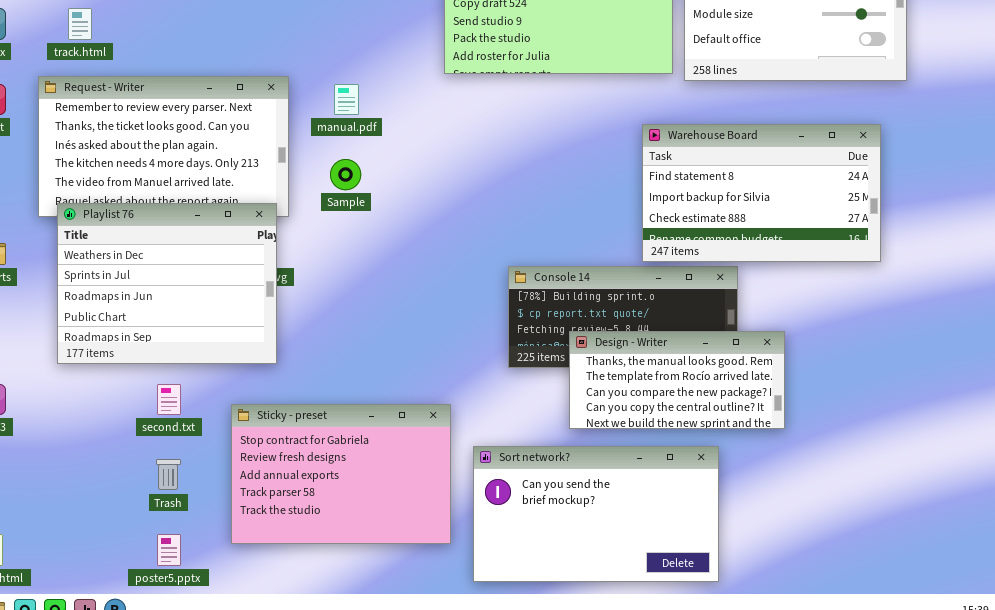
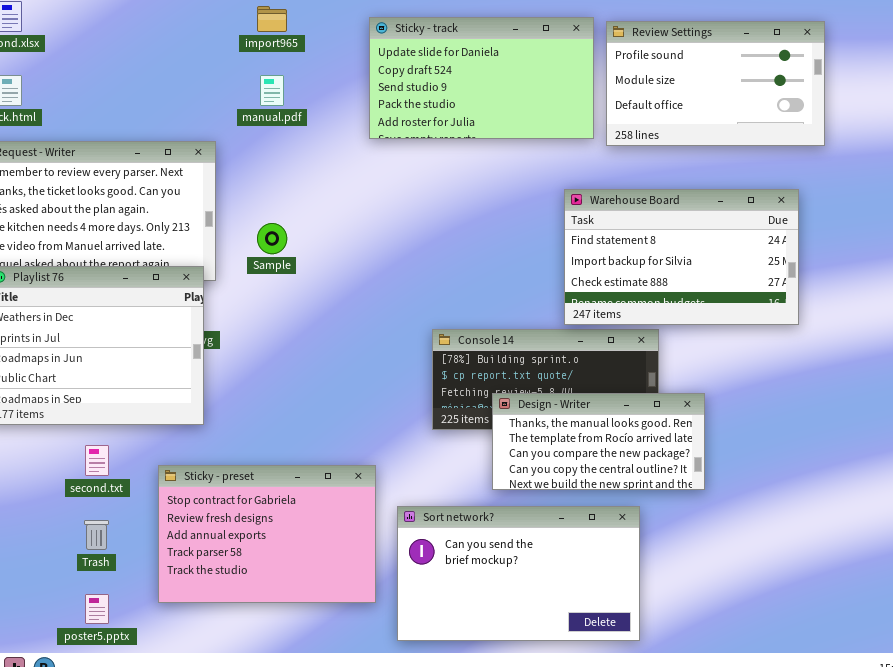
manual.pdf: [334,84,359,115] -> [260,75,284,106], moved

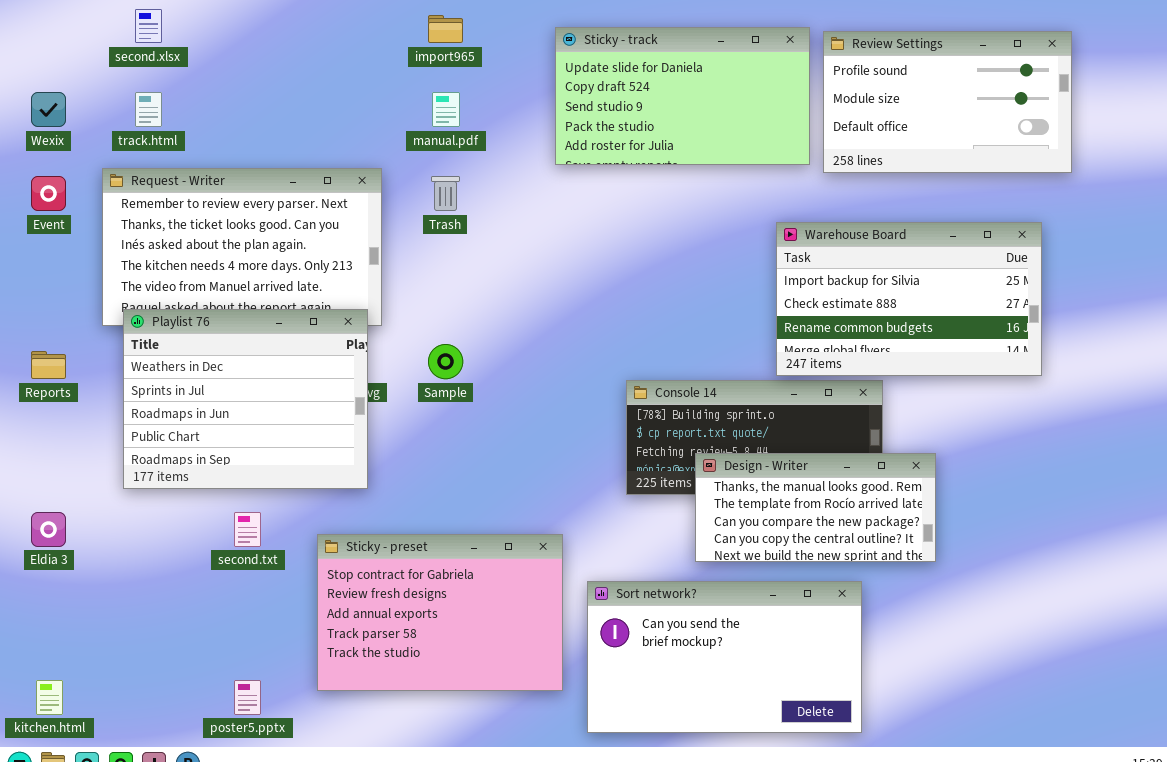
Warehouse Board: [564,189,799,325] -> [776,222,1042,376], scrolled down 1 row
Sample: [257,223,287,254] -> [428,344,463,379], moved
Trash: [84,520,109,550] -> [431,176,460,211], moved

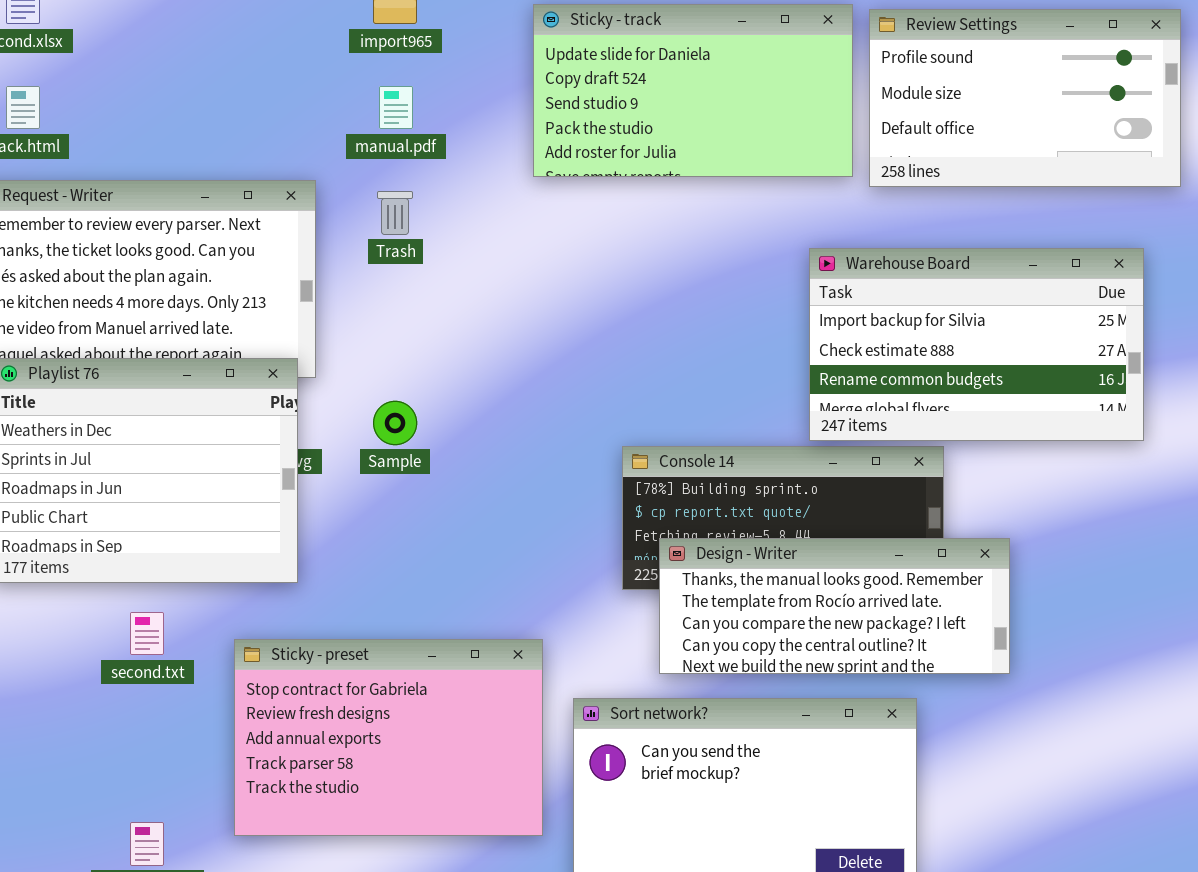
Design - Writer: [695,453,936,562] -> [659,538,1010,674], resized

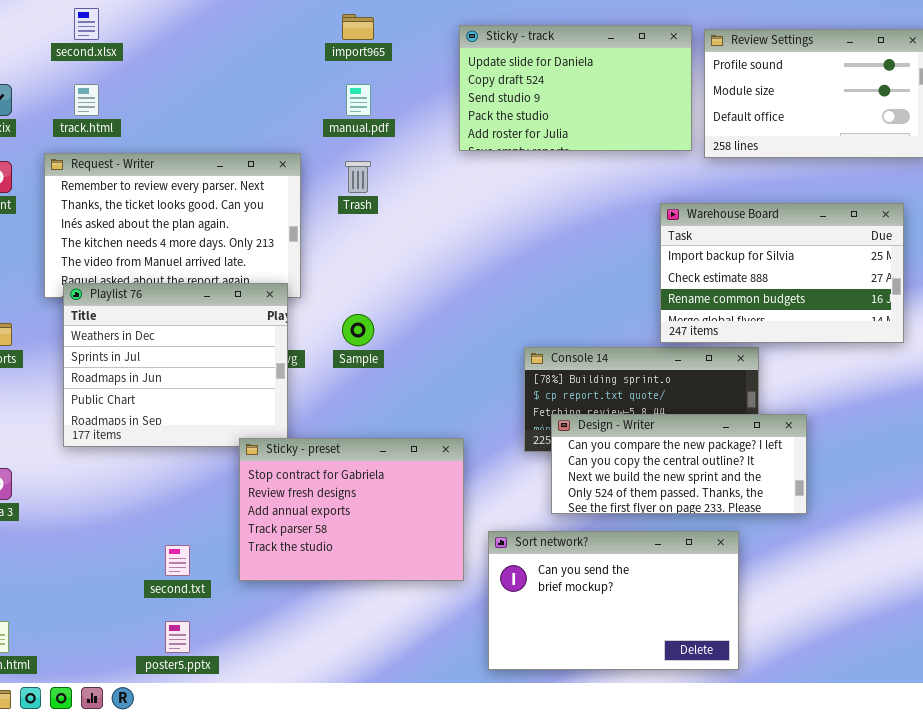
Design - Writer: [659,538,1010,674] -> [551,414,807,514], scrolled down 2 rows
second.txt: [130,612,164,655] -> [165,545,190,576], moved
Sticky - preset: [234,639,543,836] -> [239,438,464,581], moved

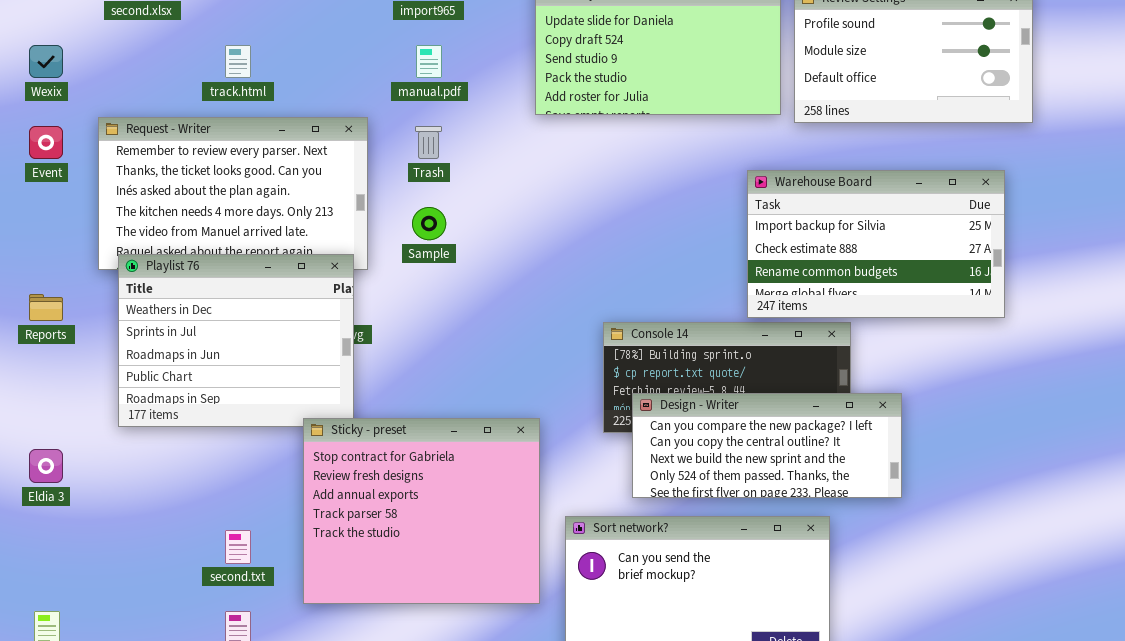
track.html: [74,84,99,116] -> [225,45,251,78], moved
Sample: [342,314,374,346] -> [412,207,446,240], moved
Sticky - preset: [239,438,464,581] -> [303,418,540,604], resized

